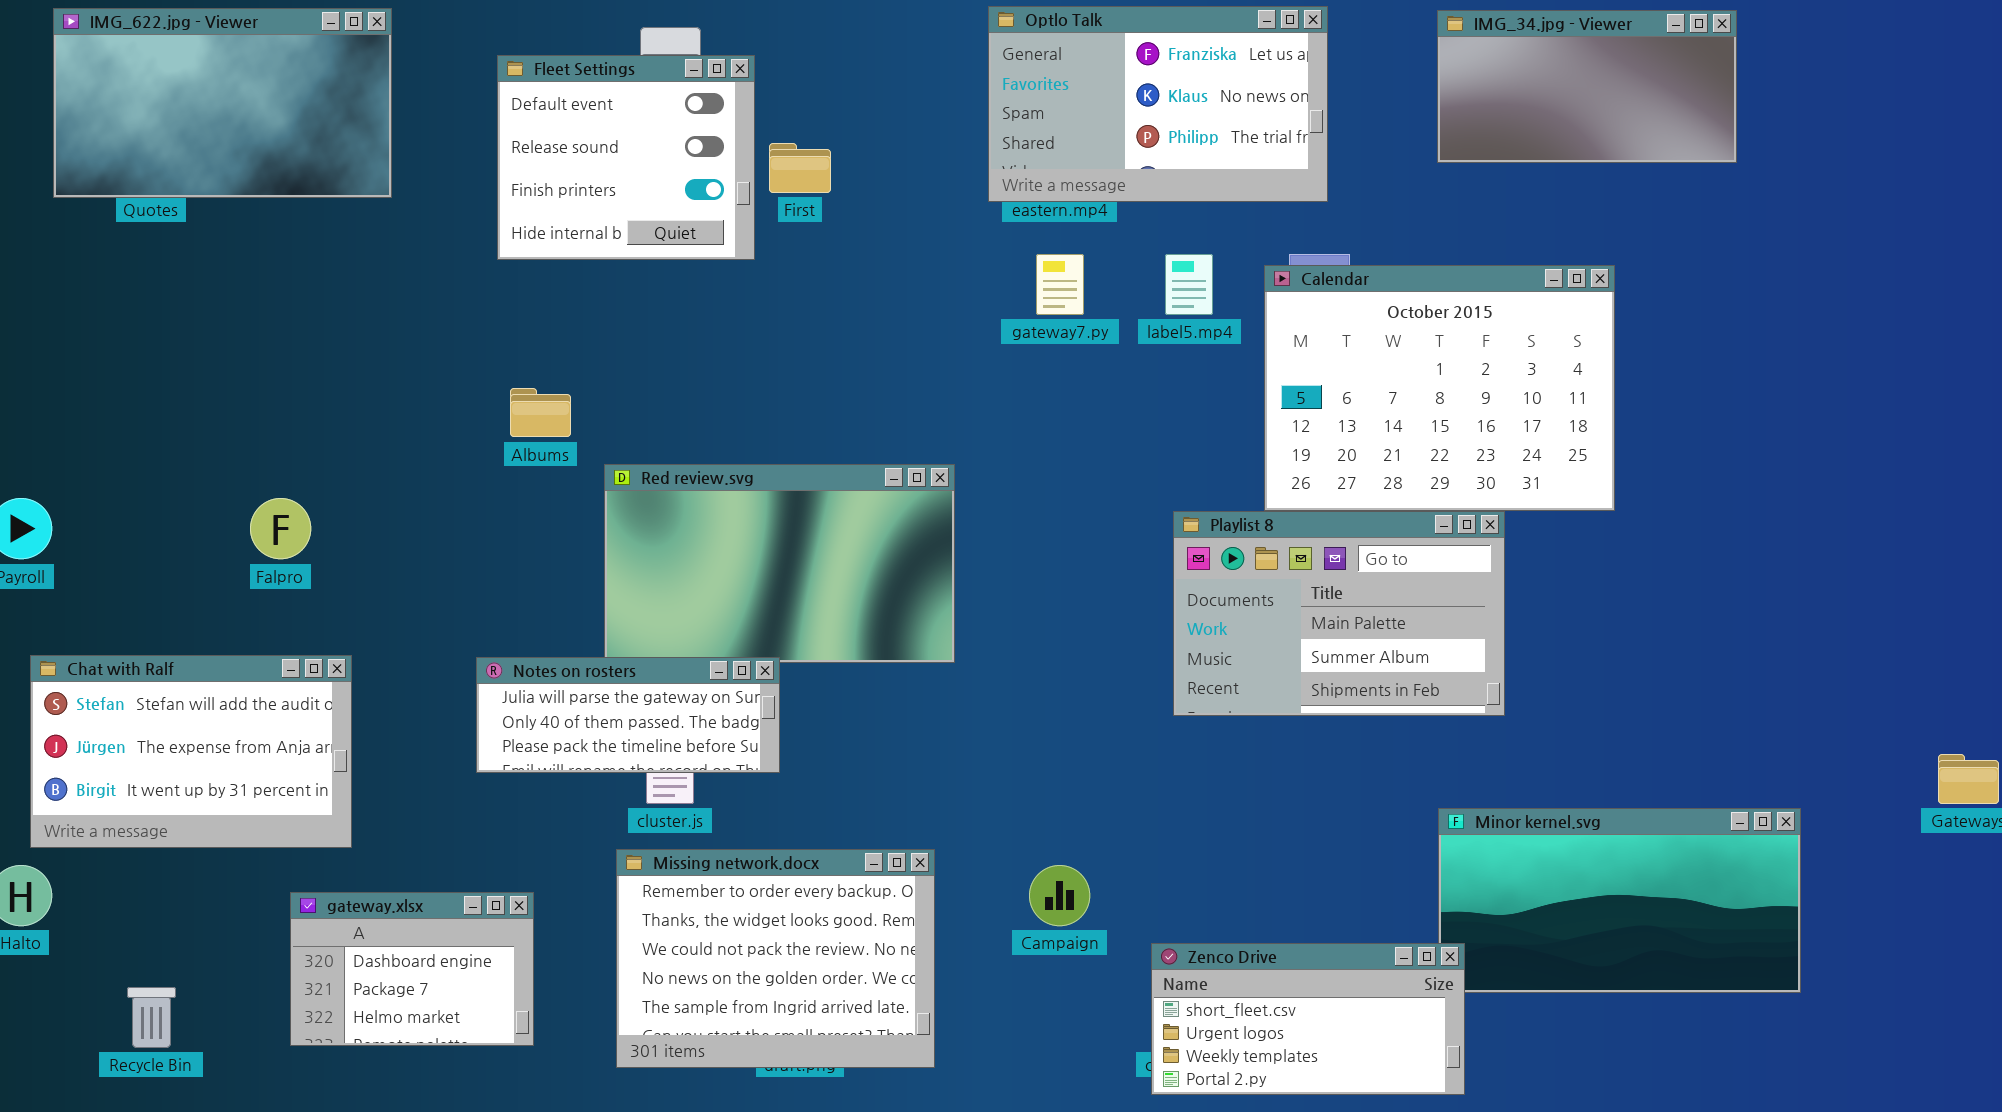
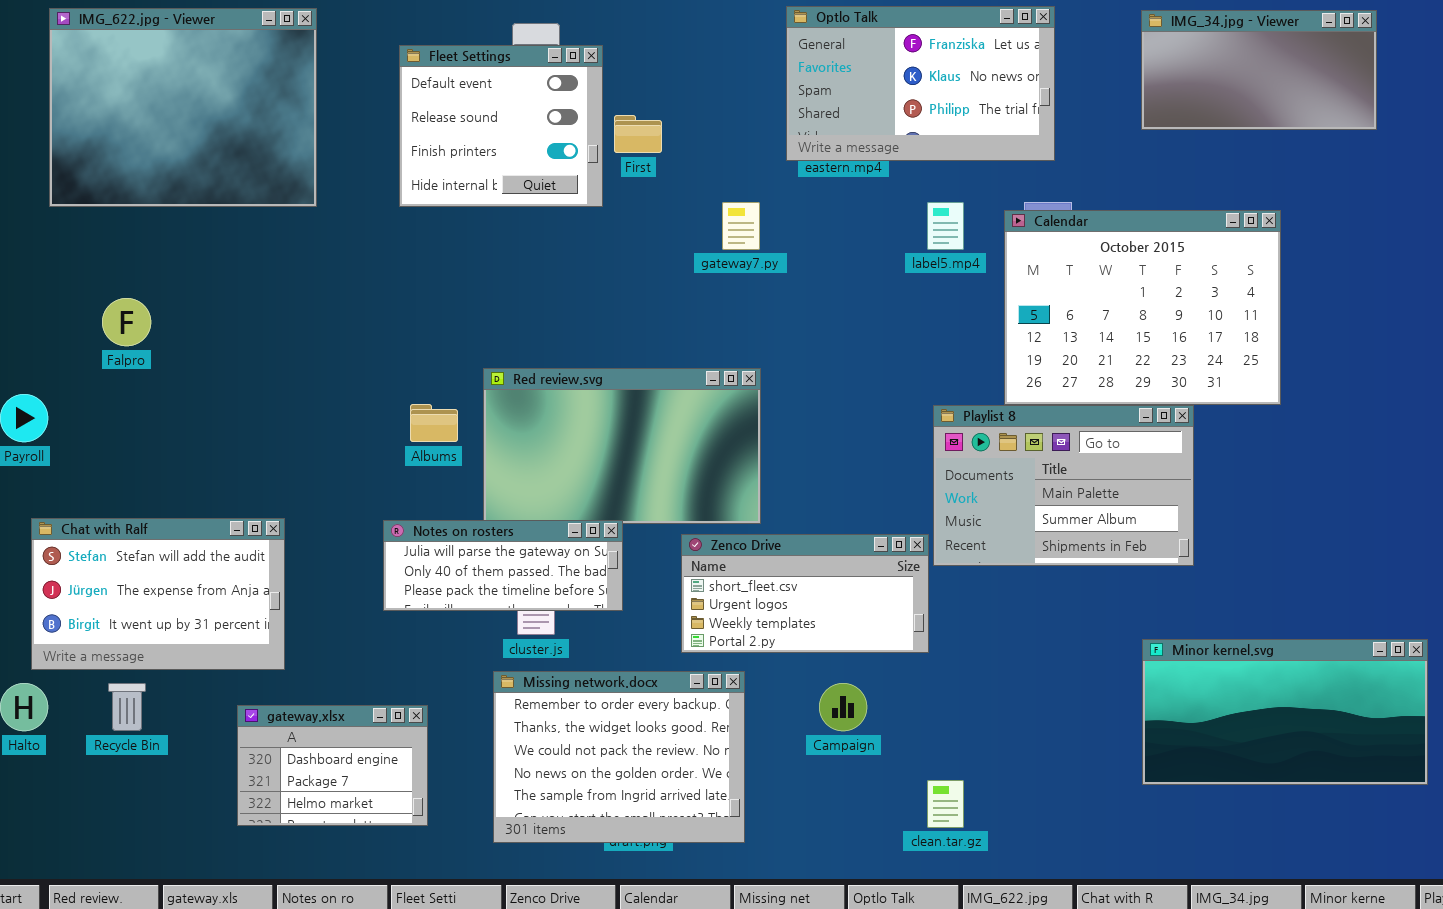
IMG_622.jpg - Viewer: [53,8,392,198] -> [49,8,317,207], resized
gateway7.py: [1036,254,1084,315] -> [722,202,760,250], moved
Albums: [510,388,571,437] -> [410,404,458,442], moved
Falpro: [250,498,311,559] -> [102,298,151,346], moved
Zenco Drive: [1151,943,1465,1095] -> [681,534,929,653], moved
Recycle Bin: [127,987,176,1048] -> [108,683,146,731], moved

